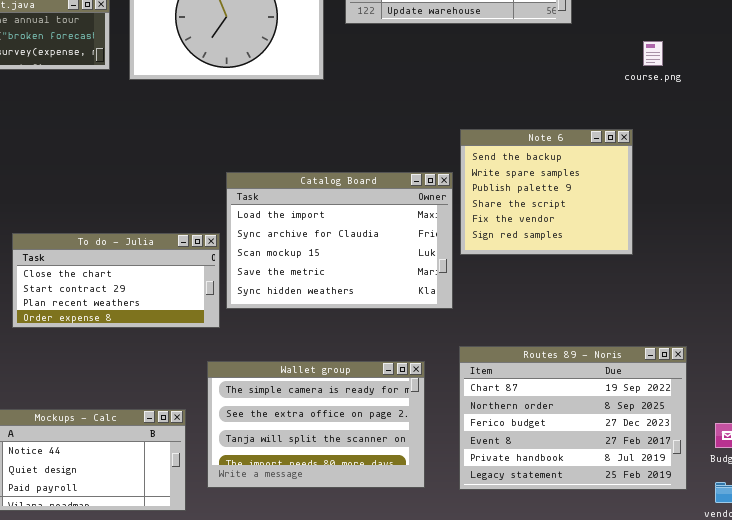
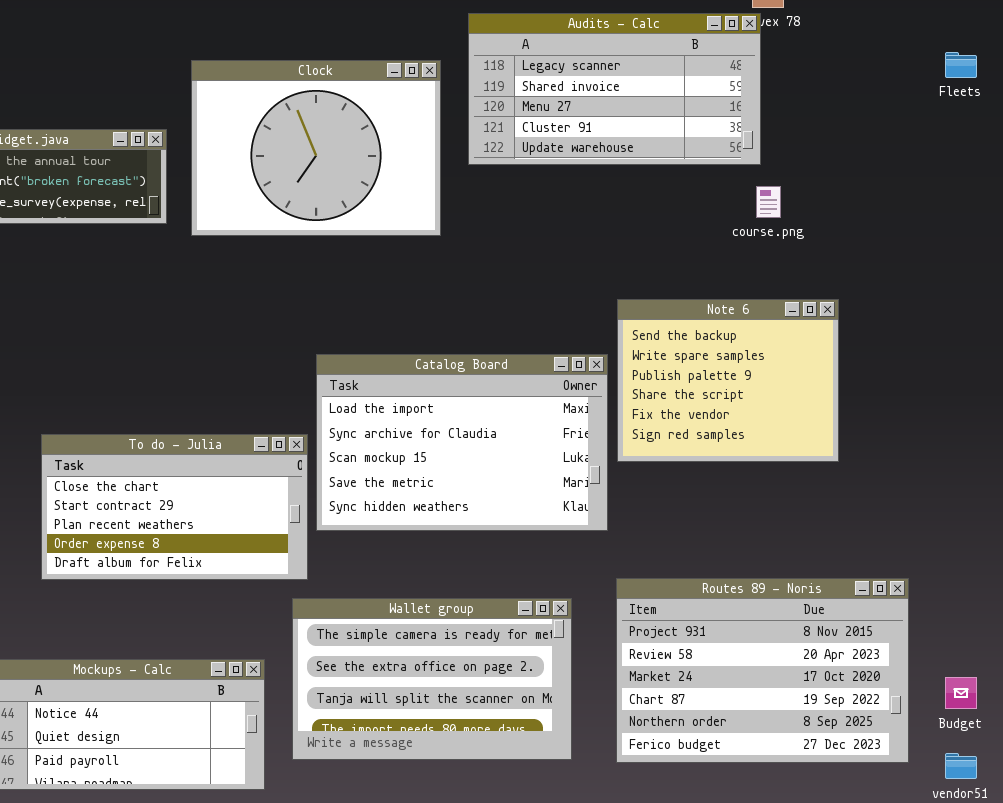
course.png: [643,41,663,66] -> [756,186,781,218], moved
To do - Julia: [12,233,220,328] -> [41,434,308,580], resized
Routes 89 - Noris: [459,346,687,490] -> [616,578,909,763], scrolled up 3 rows

